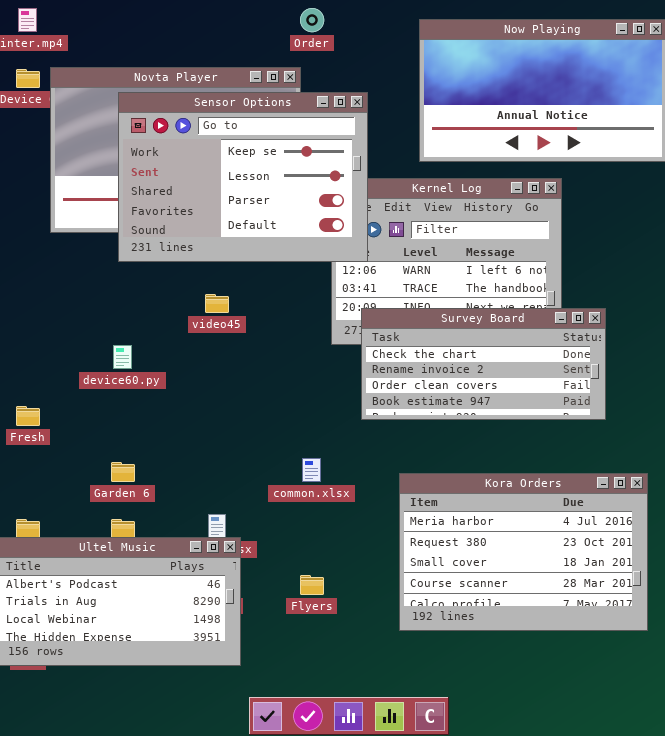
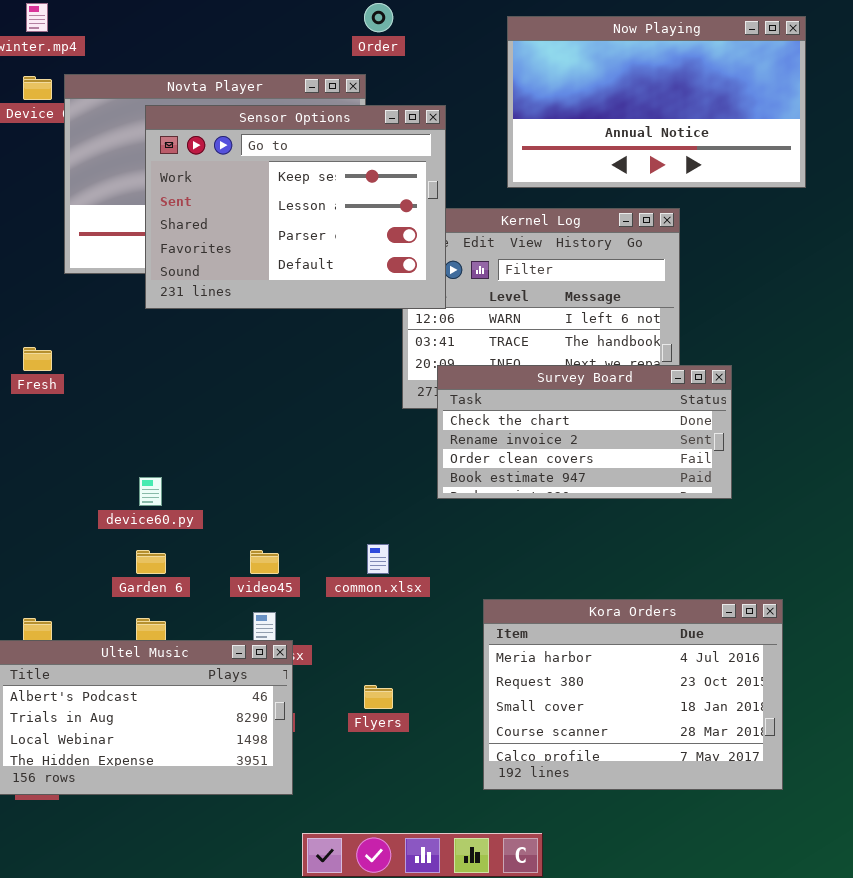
video45: [205,294,229,313] -> [250,550,279,574], moved
device60.py: [113,345,132,369] -> [139,477,162,506], moved
Fresh: [16,406,40,426] -> [23,347,52,371], moved
Kora Orders: [399,473,648,631] -> [483,599,783,790], moved

